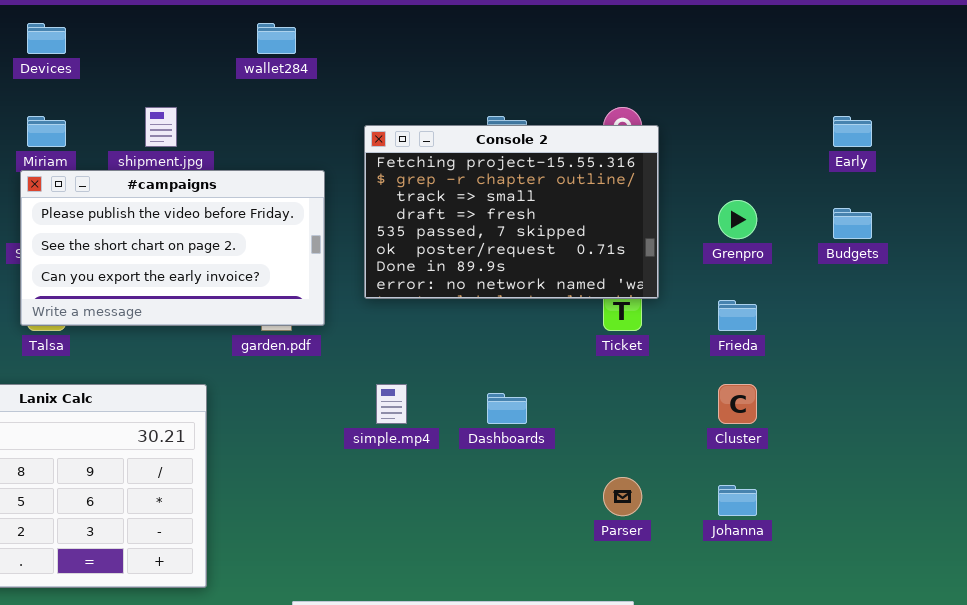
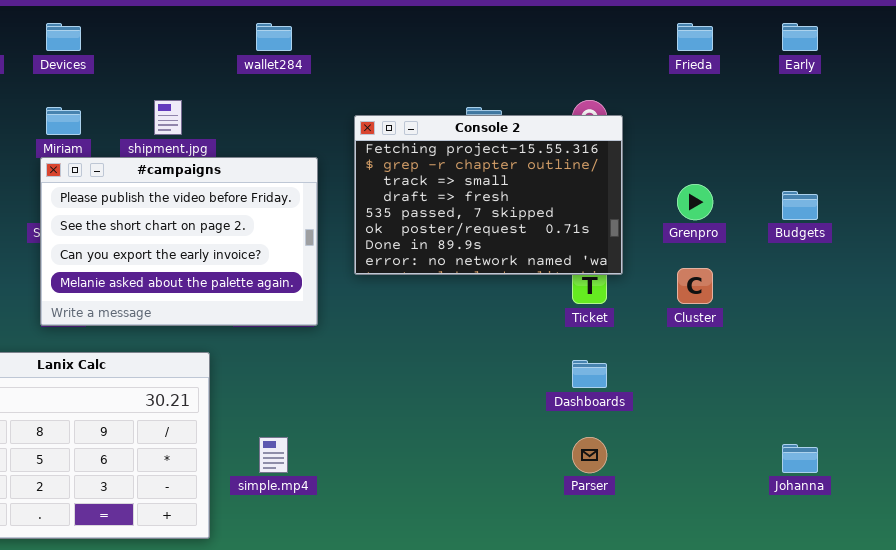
Early: [833,116,872,147] -> [782,23,818,51], moved
#campaigns: [20,170,325,326] -> [40,157,318,326], resized
Frieda: [718,300,757,331] -> [677,23,713,51], moved
simple.mp4: [376,384,407,424] -> [259,437,288,473], moved
Cluster: [718,384,757,424] -> [677,268,713,304], moved
Dashboards: [487,393,527,424] -> [572,360,607,388], moved
Johanna: [718,485,757,516] -> [782,444,818,473], moved

